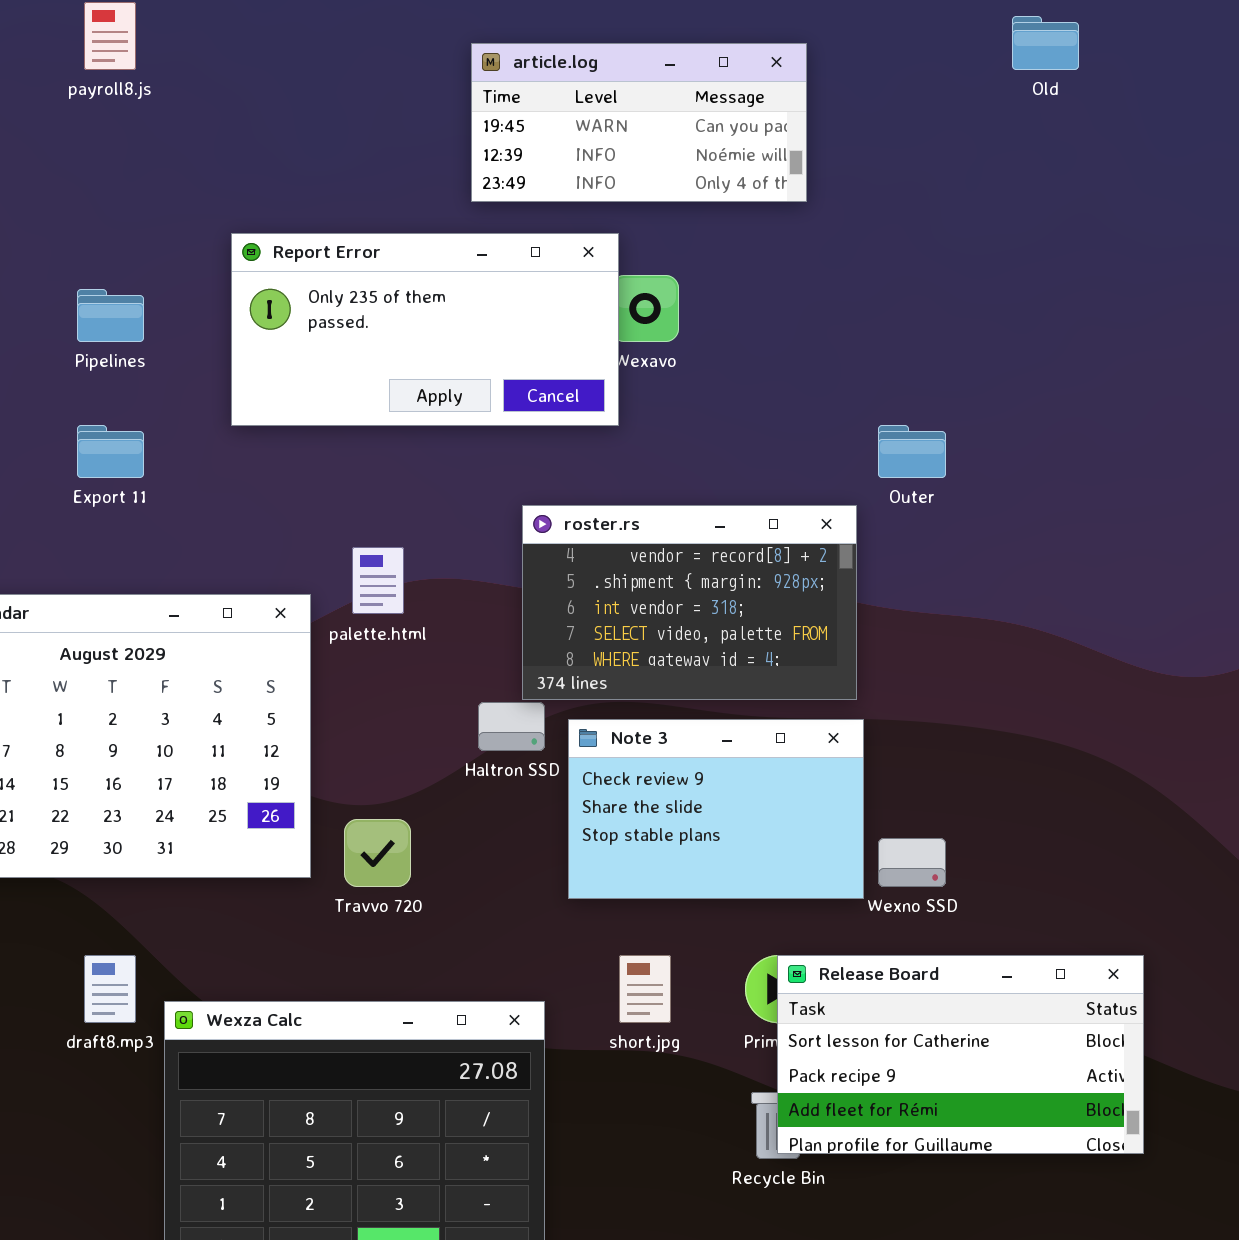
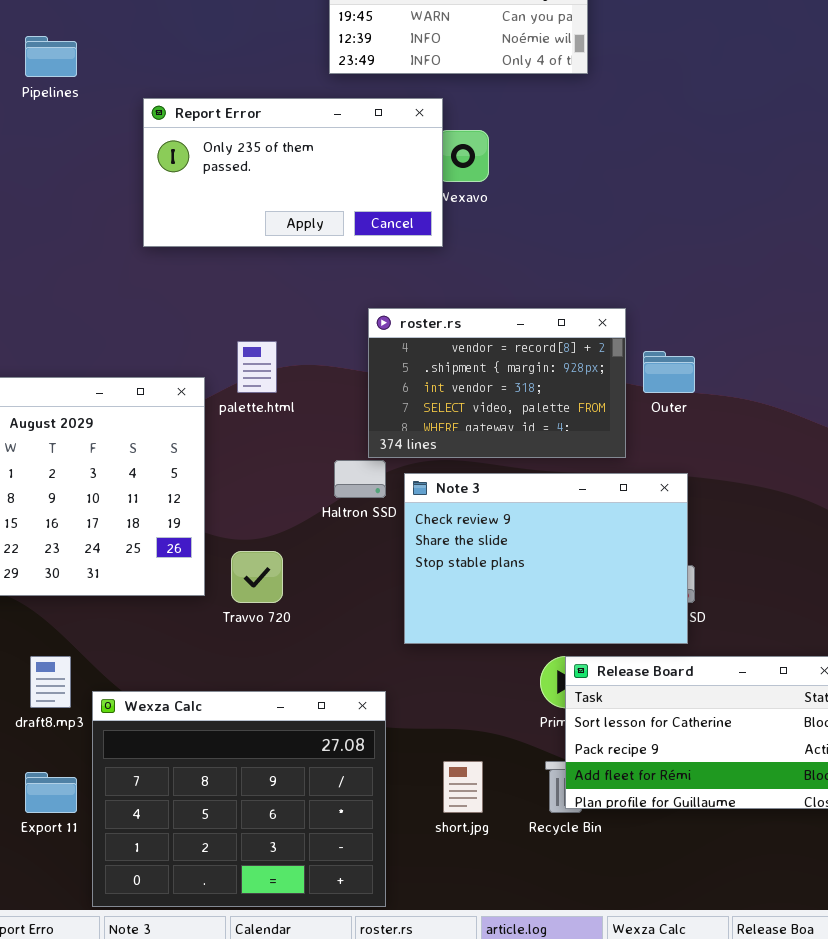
Pipelines: [77,289,144,342] -> [25,36,77,77], moved
Export 11: [77,425,144,478] -> [25,772,77,813], moved
Outer: [878,425,946,478] -> [643,351,695,393], moved
Note 3: [568,719,864,899] -> [404,473,688,644], resized
short.jpg: [619,955,671,1023] -> [443,761,483,813], moved

